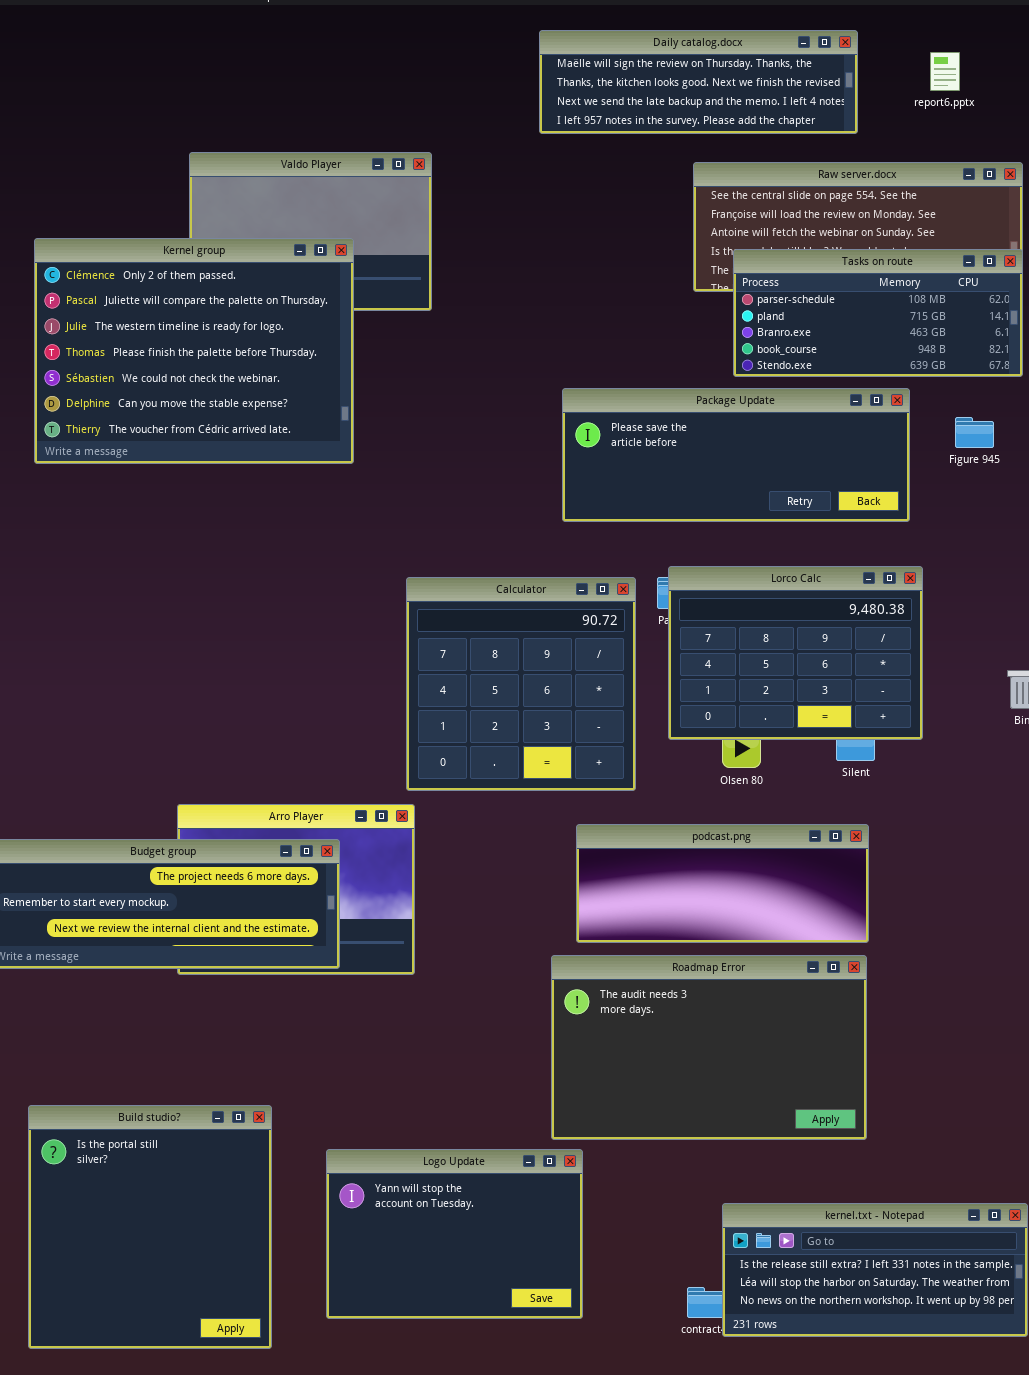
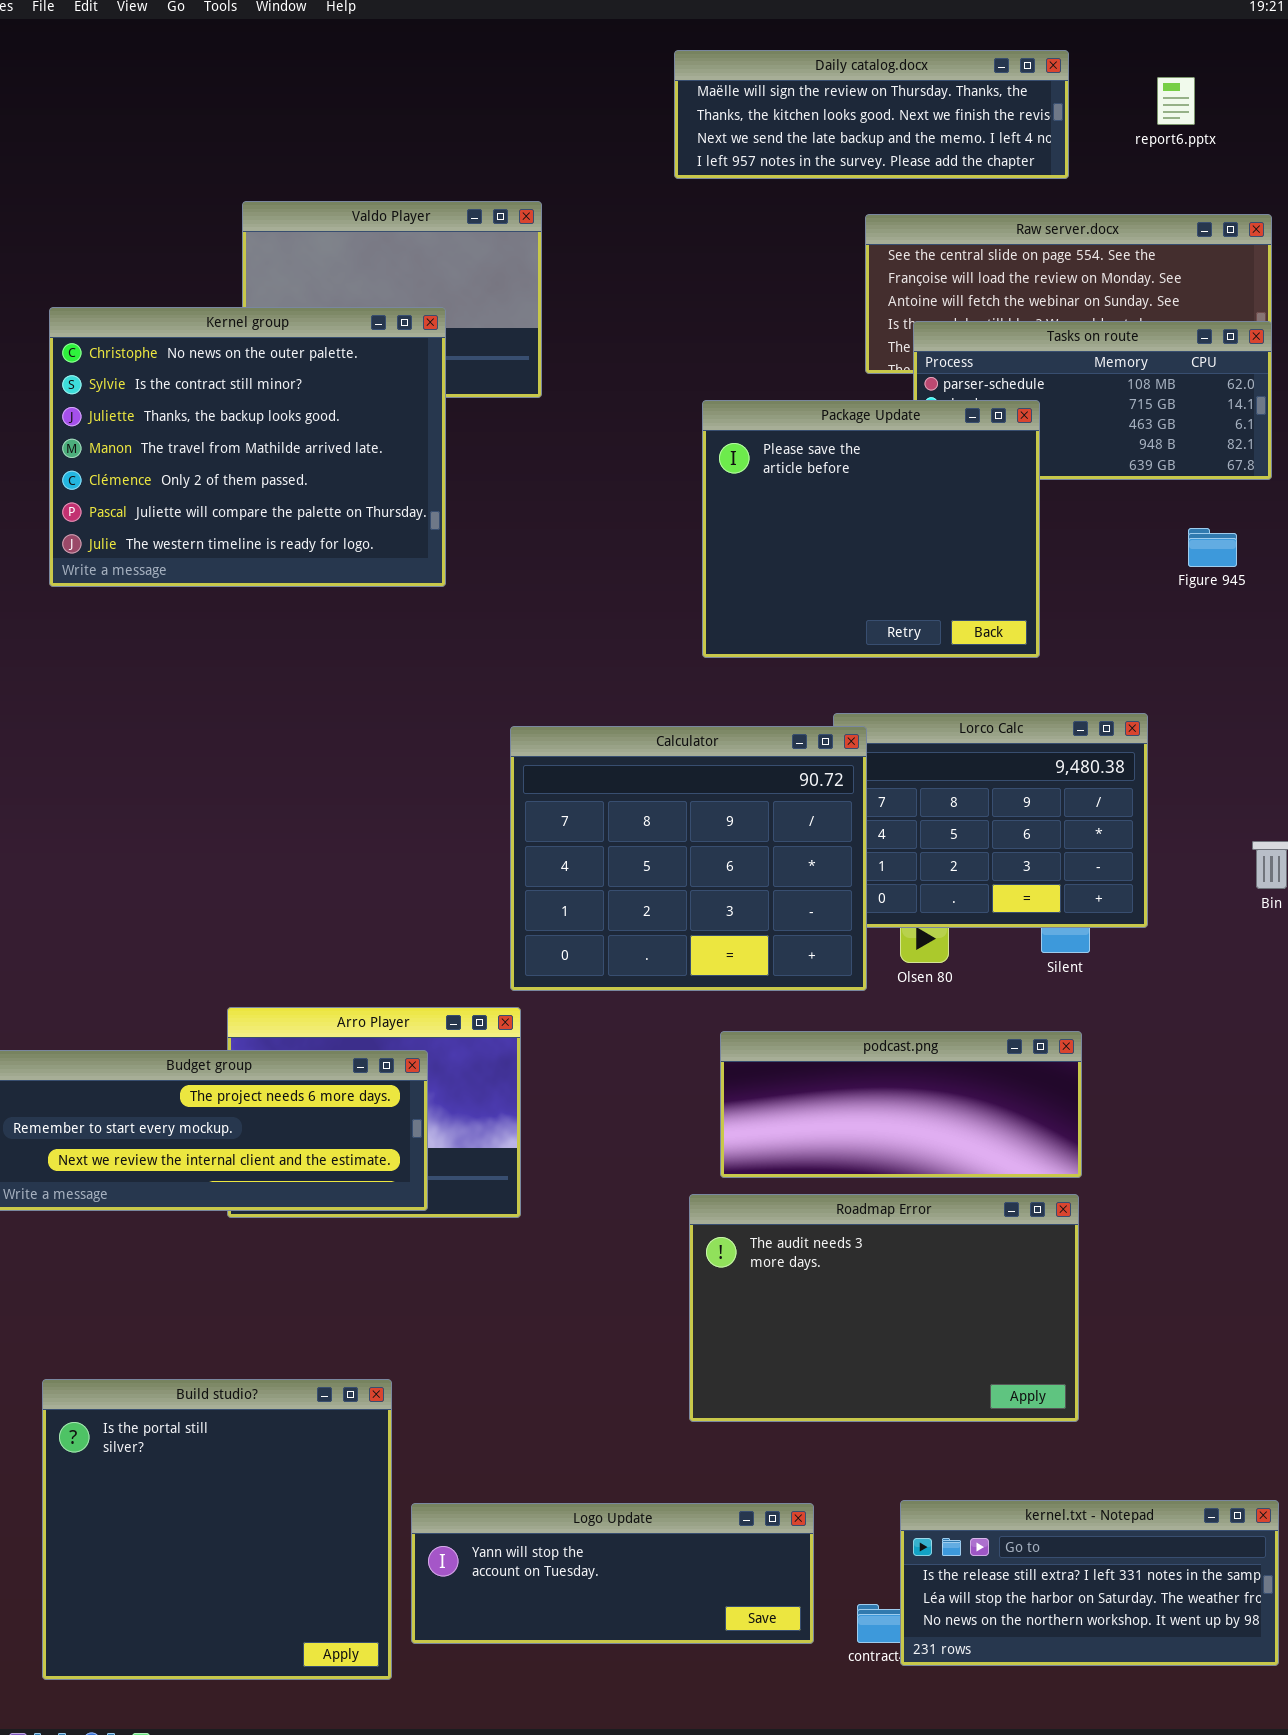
Kernel group: [34,238,354,464] -> [49,307,446,587], scrolled up 4 rows
Package Update: [562,388,910,522] -> [702,400,1040,658], resized
Calculator: [406,577,636,791] -> [510,726,867,991], resized
Build studio?: [28,1105,272,1349] -> [42,1379,392,1680], resized
Logo Update: [326,1149,583,1319] -> [411,1503,814,1644], resized

